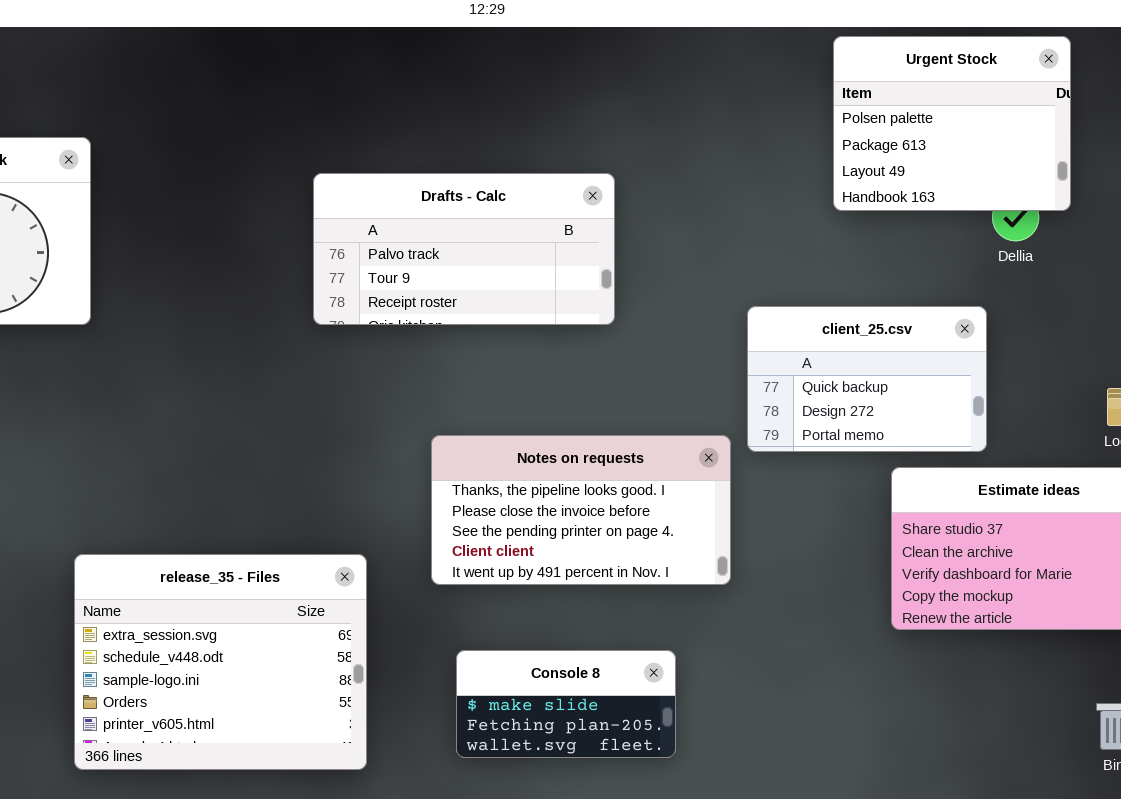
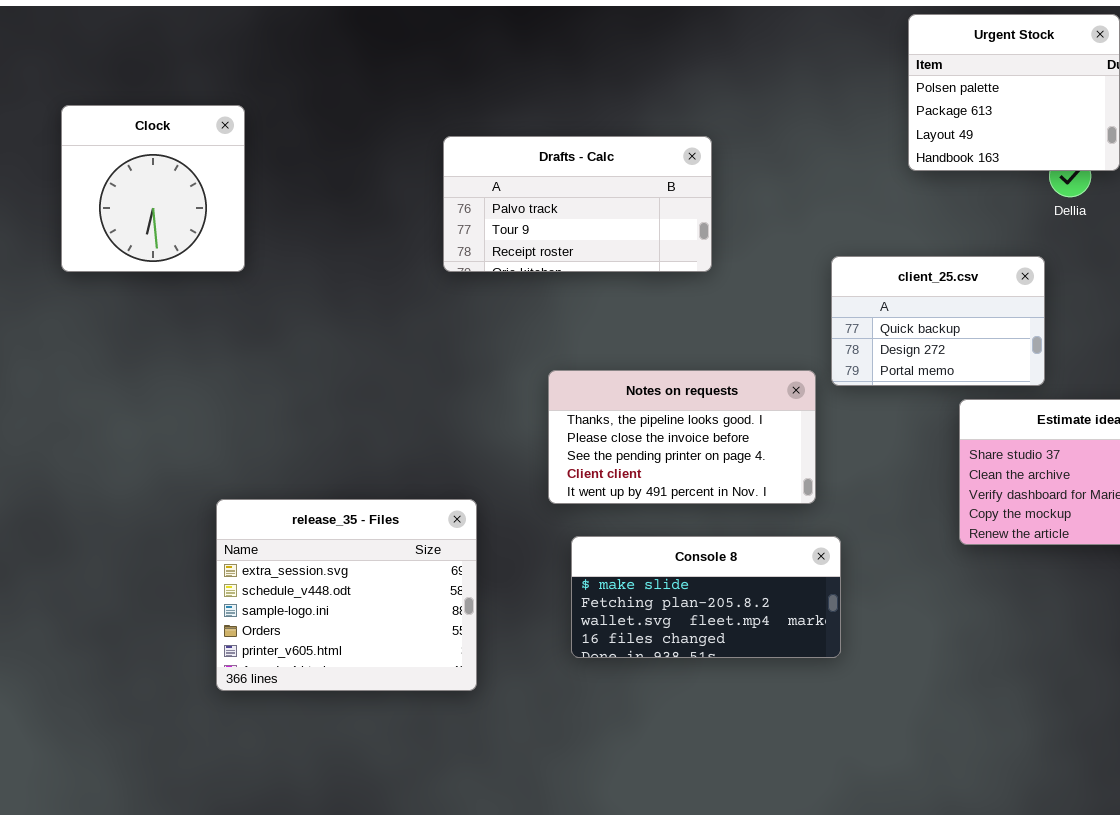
release_35 - Files: [74,554,367,770] -> [216,499,477,691], moved
Console 8: [456,650,676,758] -> [571,536,841,658], resized

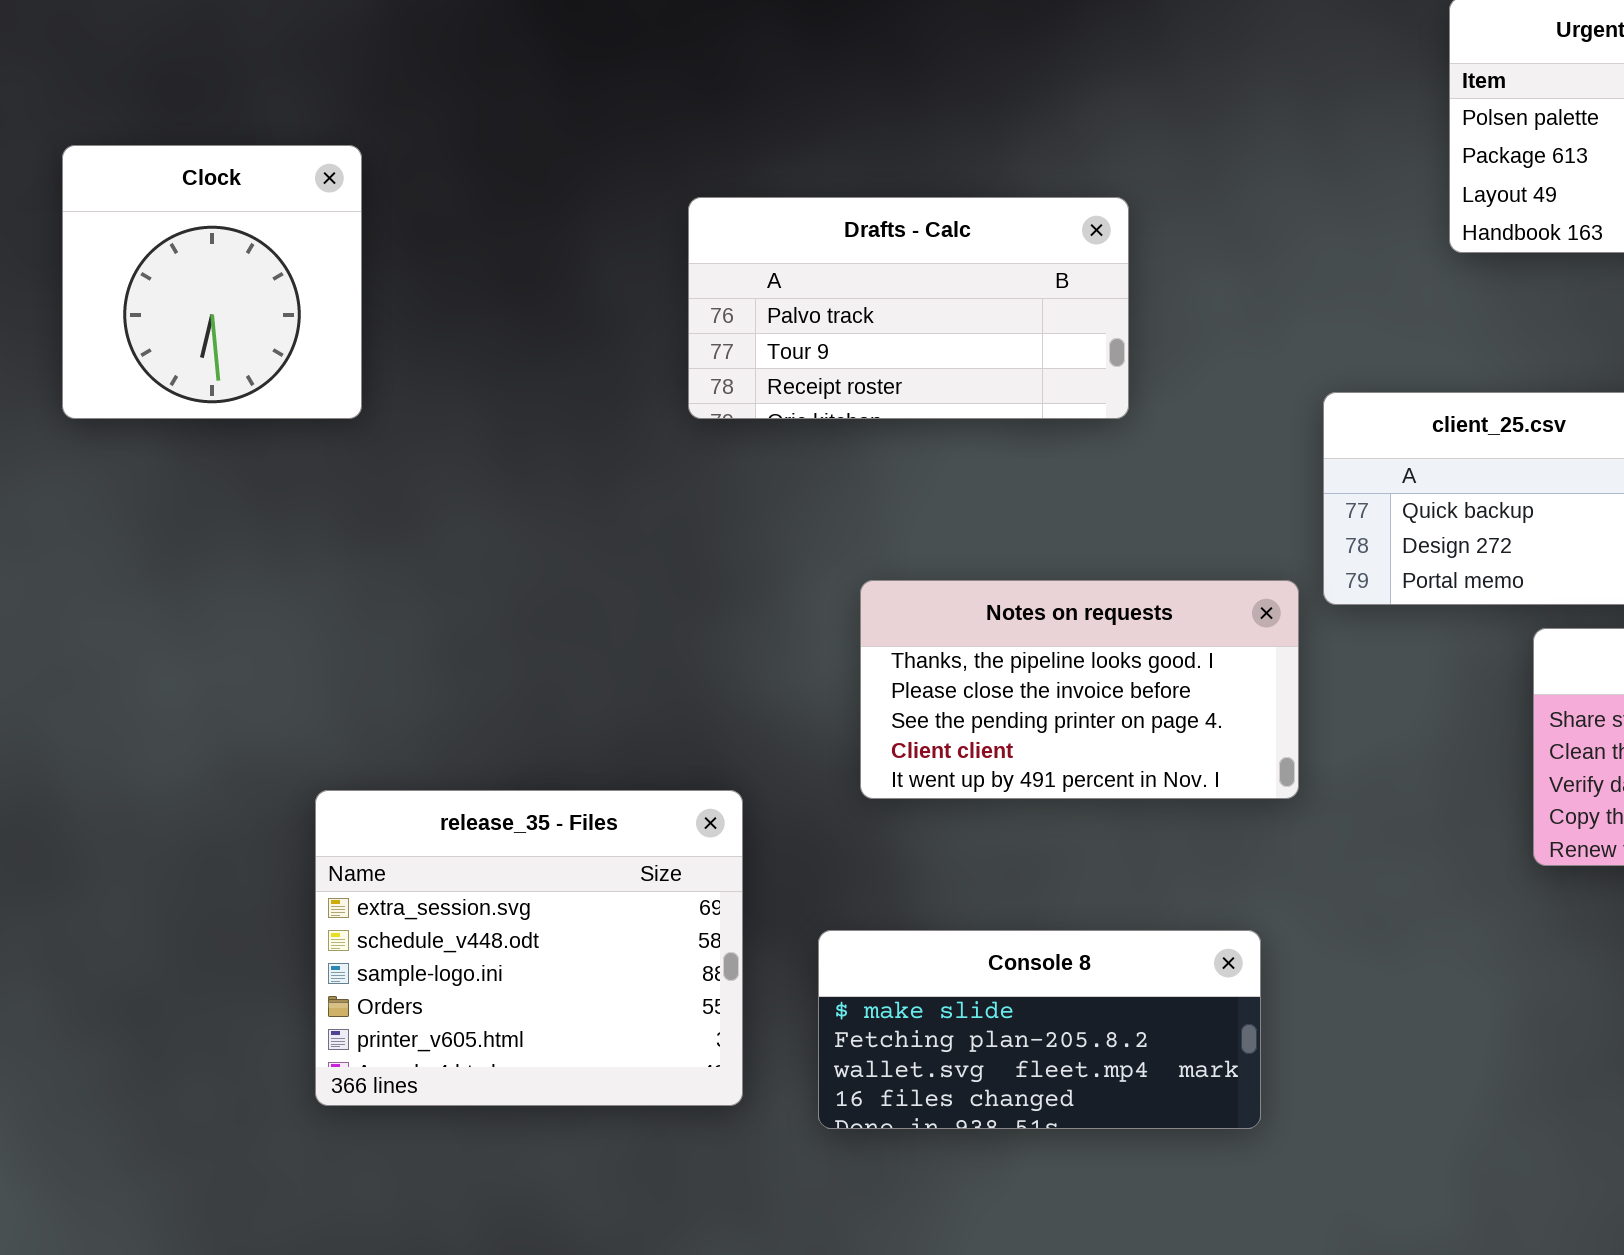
Console 8: [571,536,841,658] -> [818,930,1261,1129], moved

